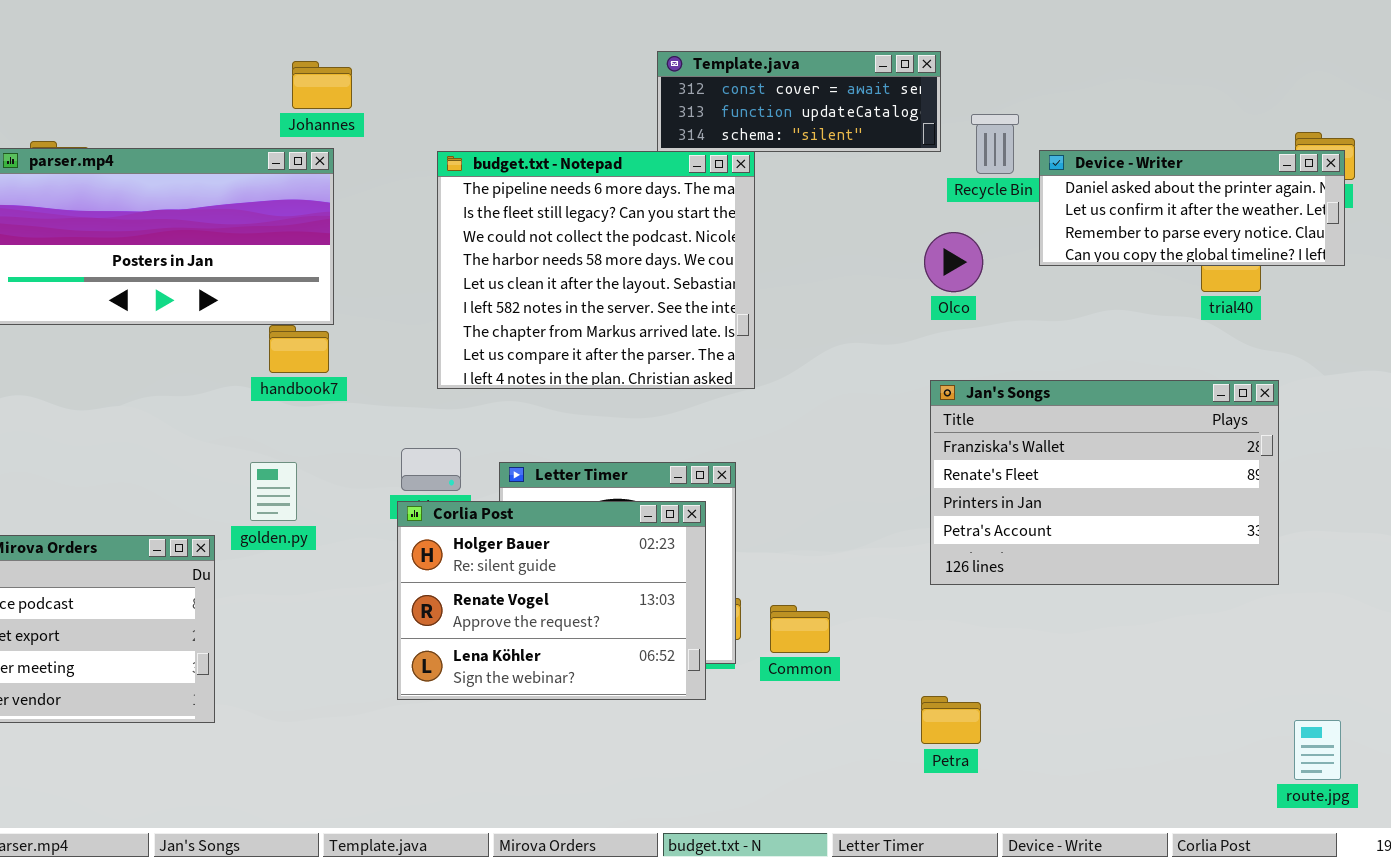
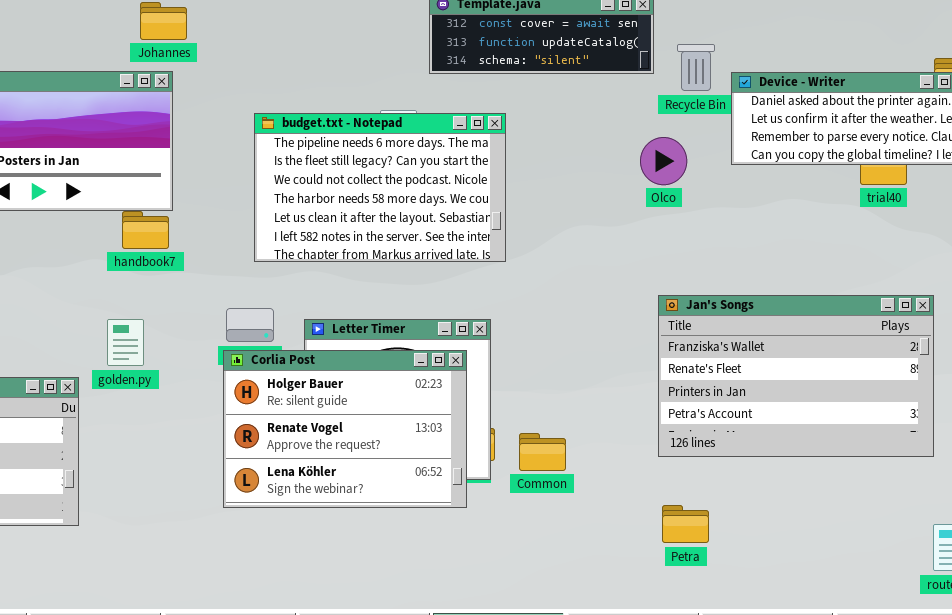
budget.txt - Notepad: [437,151,755,389] -> [254,113,506,262], resized
Jan's Songs: [930,380,1279,585] -> [658,295,934,457], moved
Petra: [921,696,981,744] -> [662,505,709,543], moved

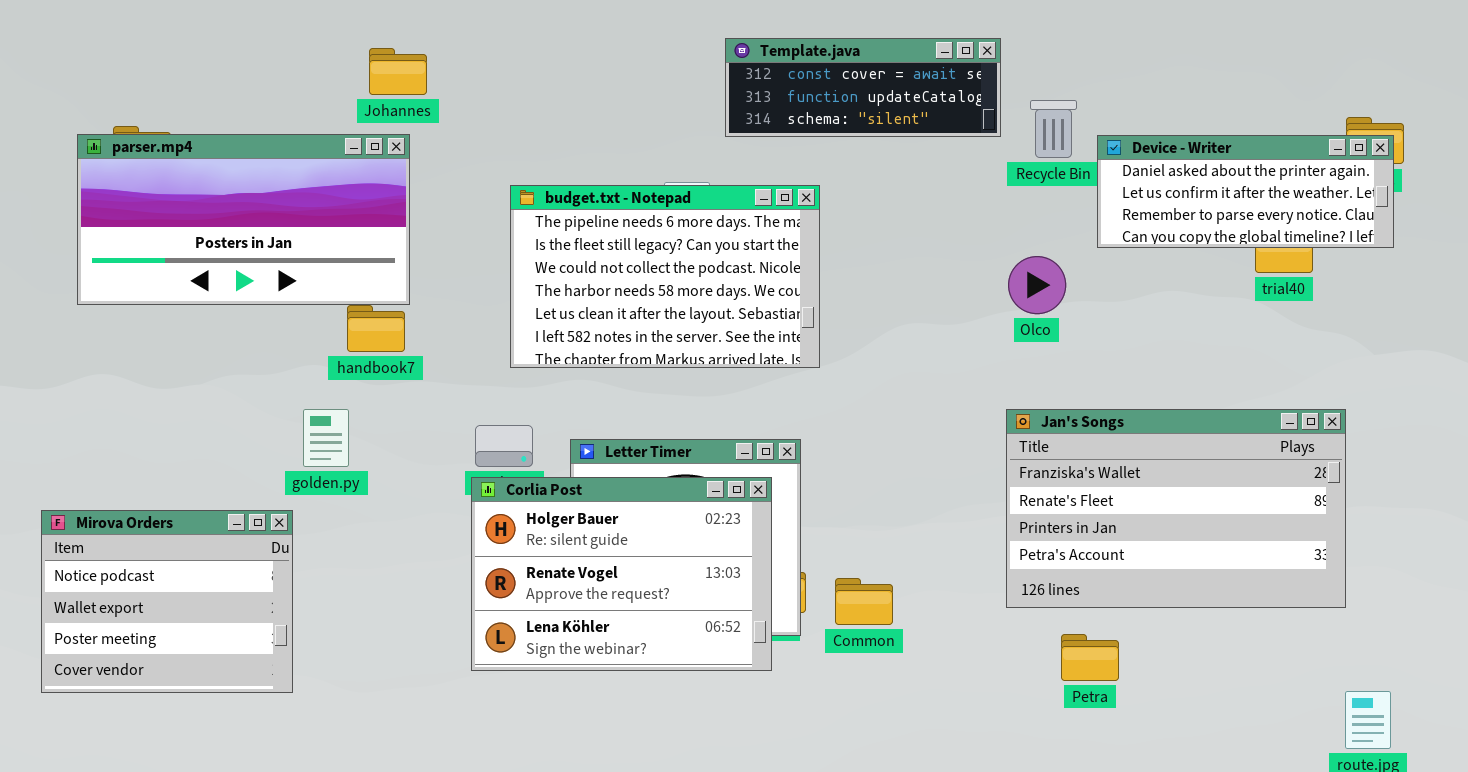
Olco: [640,137,687,185] -> [1008,256,1066,314], moved
golden.py: [107,319,144,366] -> [303,409,349,467], moved
Petra: [662,505,709,543] -> [1061,634,1119,681], moved

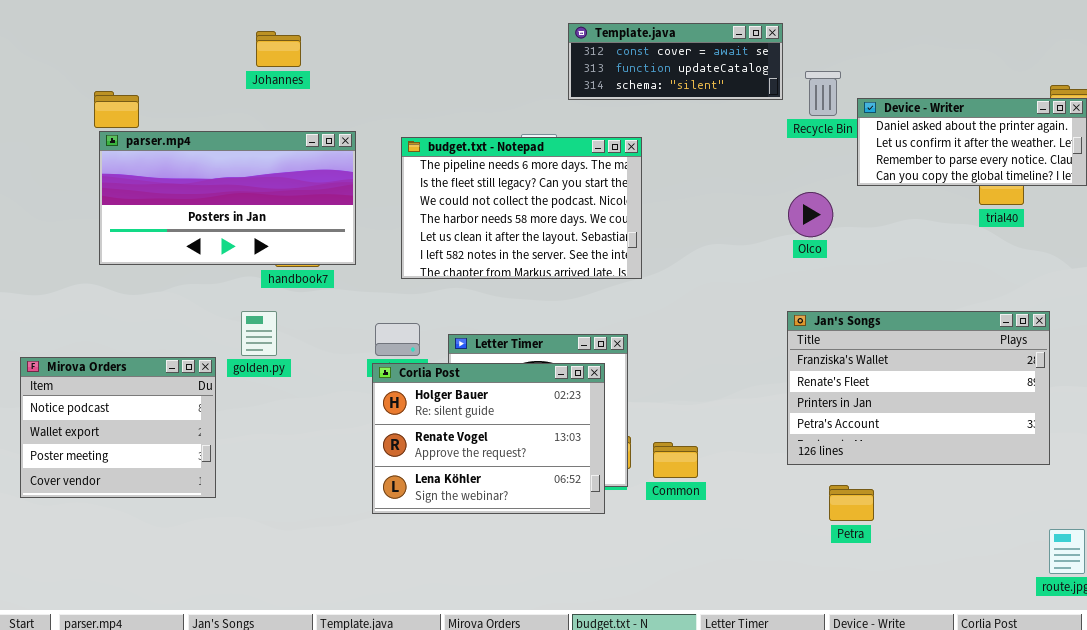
Johannes: [369,48,427,95] -> [256,31,301,67], moved
parser.mp4: [77,134,410,305] -> [99,131,356,265], moved
Mirova Orders: [41,510,293,693] -> [20,357,216,498], moved

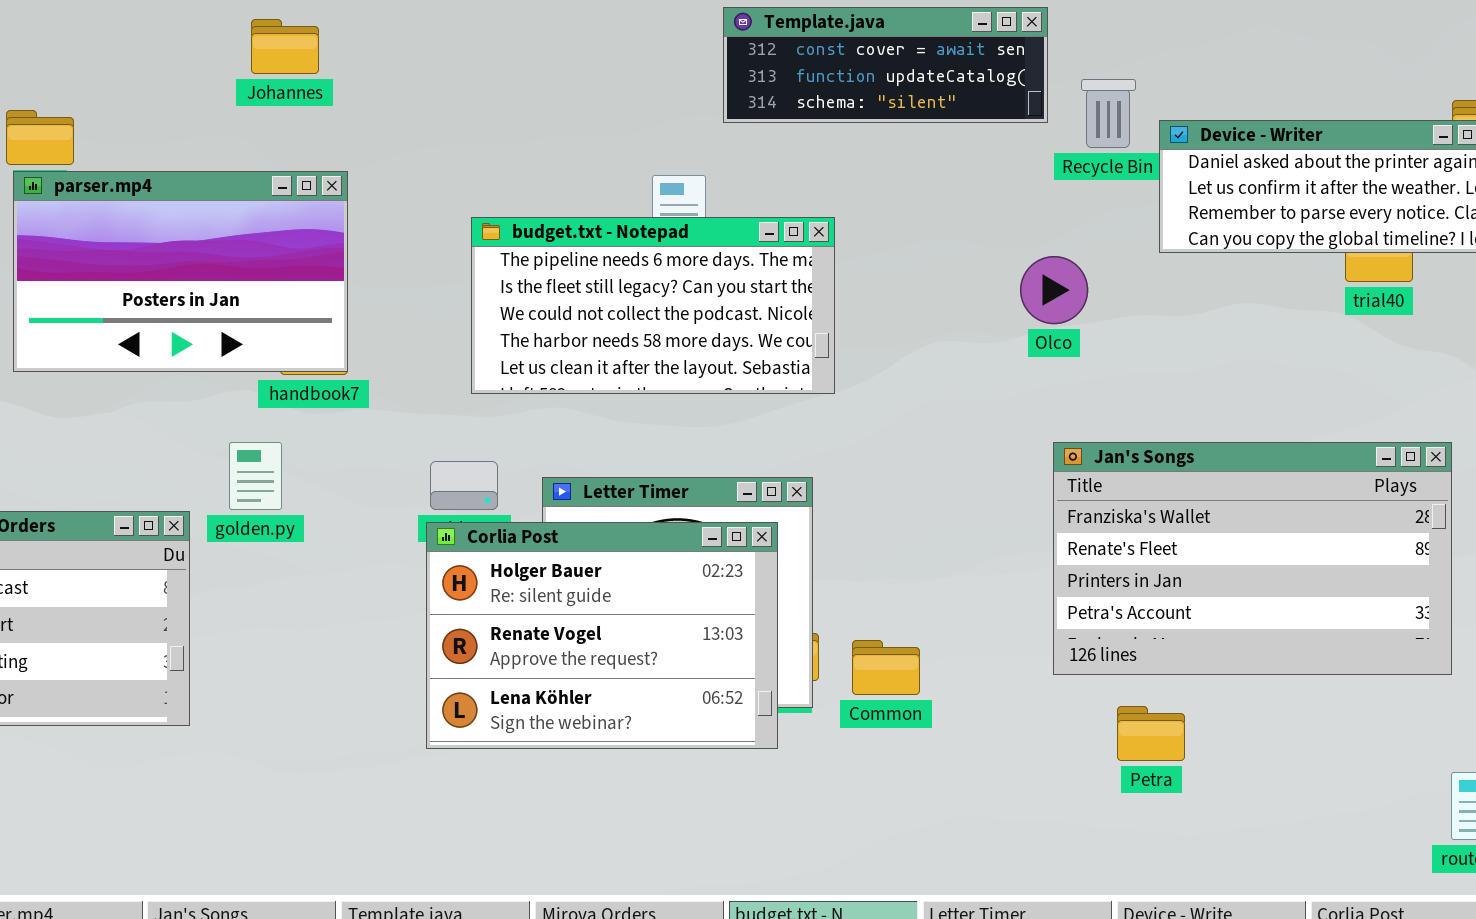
parser.mp4: [99,131,356,265] -> [13,171,348,372], resized
budget.txt - Notepad: [401,137,642,279] -> [471,217,835,394], resized
Olco: [788,192,833,237] -> [1020,256,1088,324], moved

